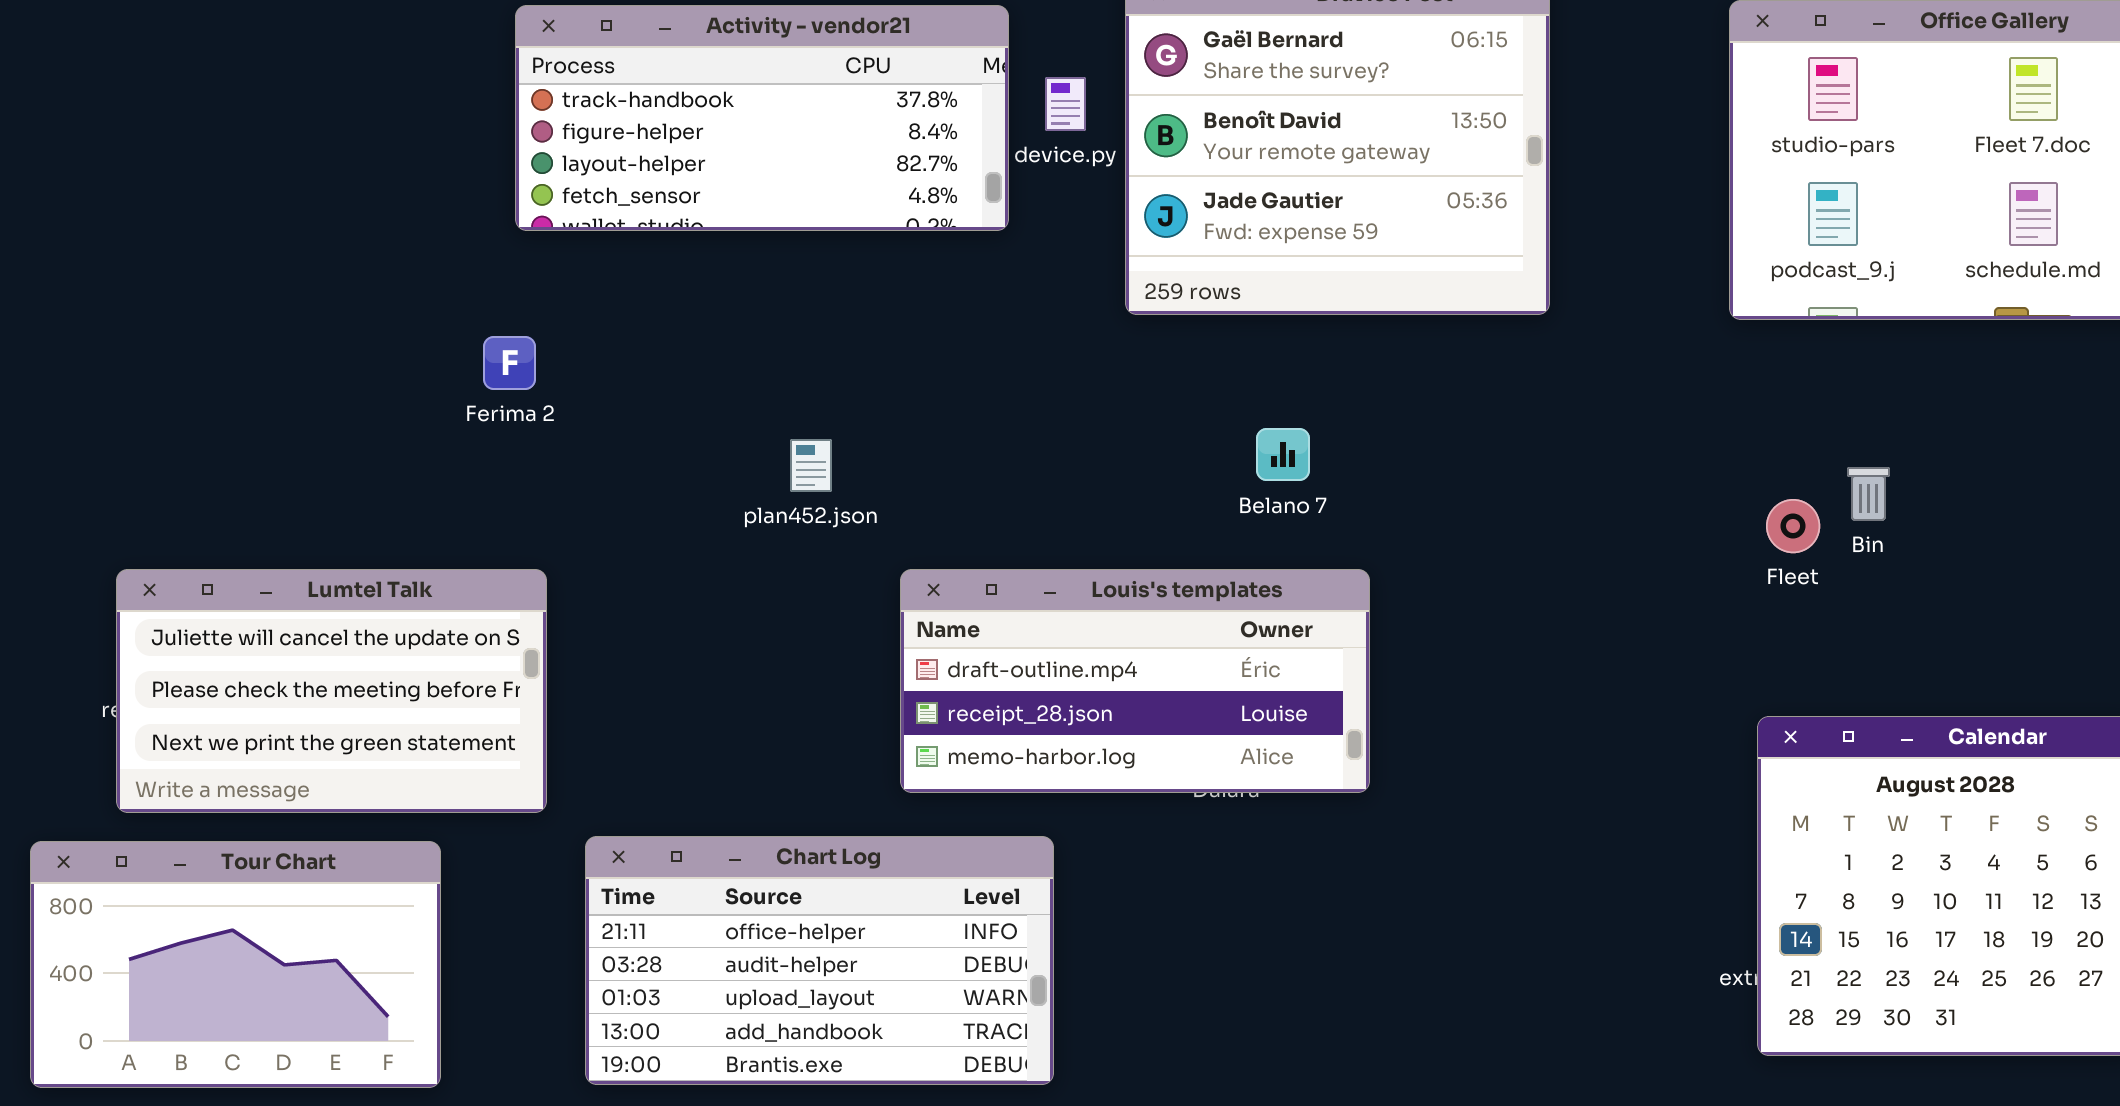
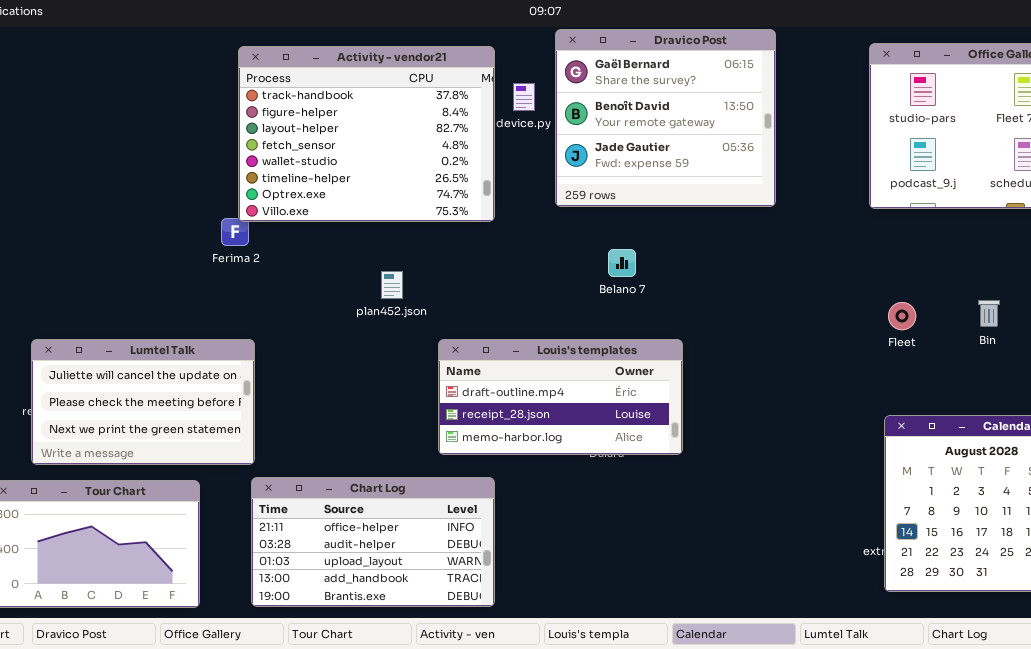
Activity - vendor21: [515,5,1009,231] -> [238,46,495,222], resized
Belano 7: [1256,428,1310,481] -> [608,249,636,277], moved
Bin: [1847,467,1890,521] -> [978,300,1000,327], moved
Chart Log: [585,836,1054,1085] -> [251,477,495,607], moved

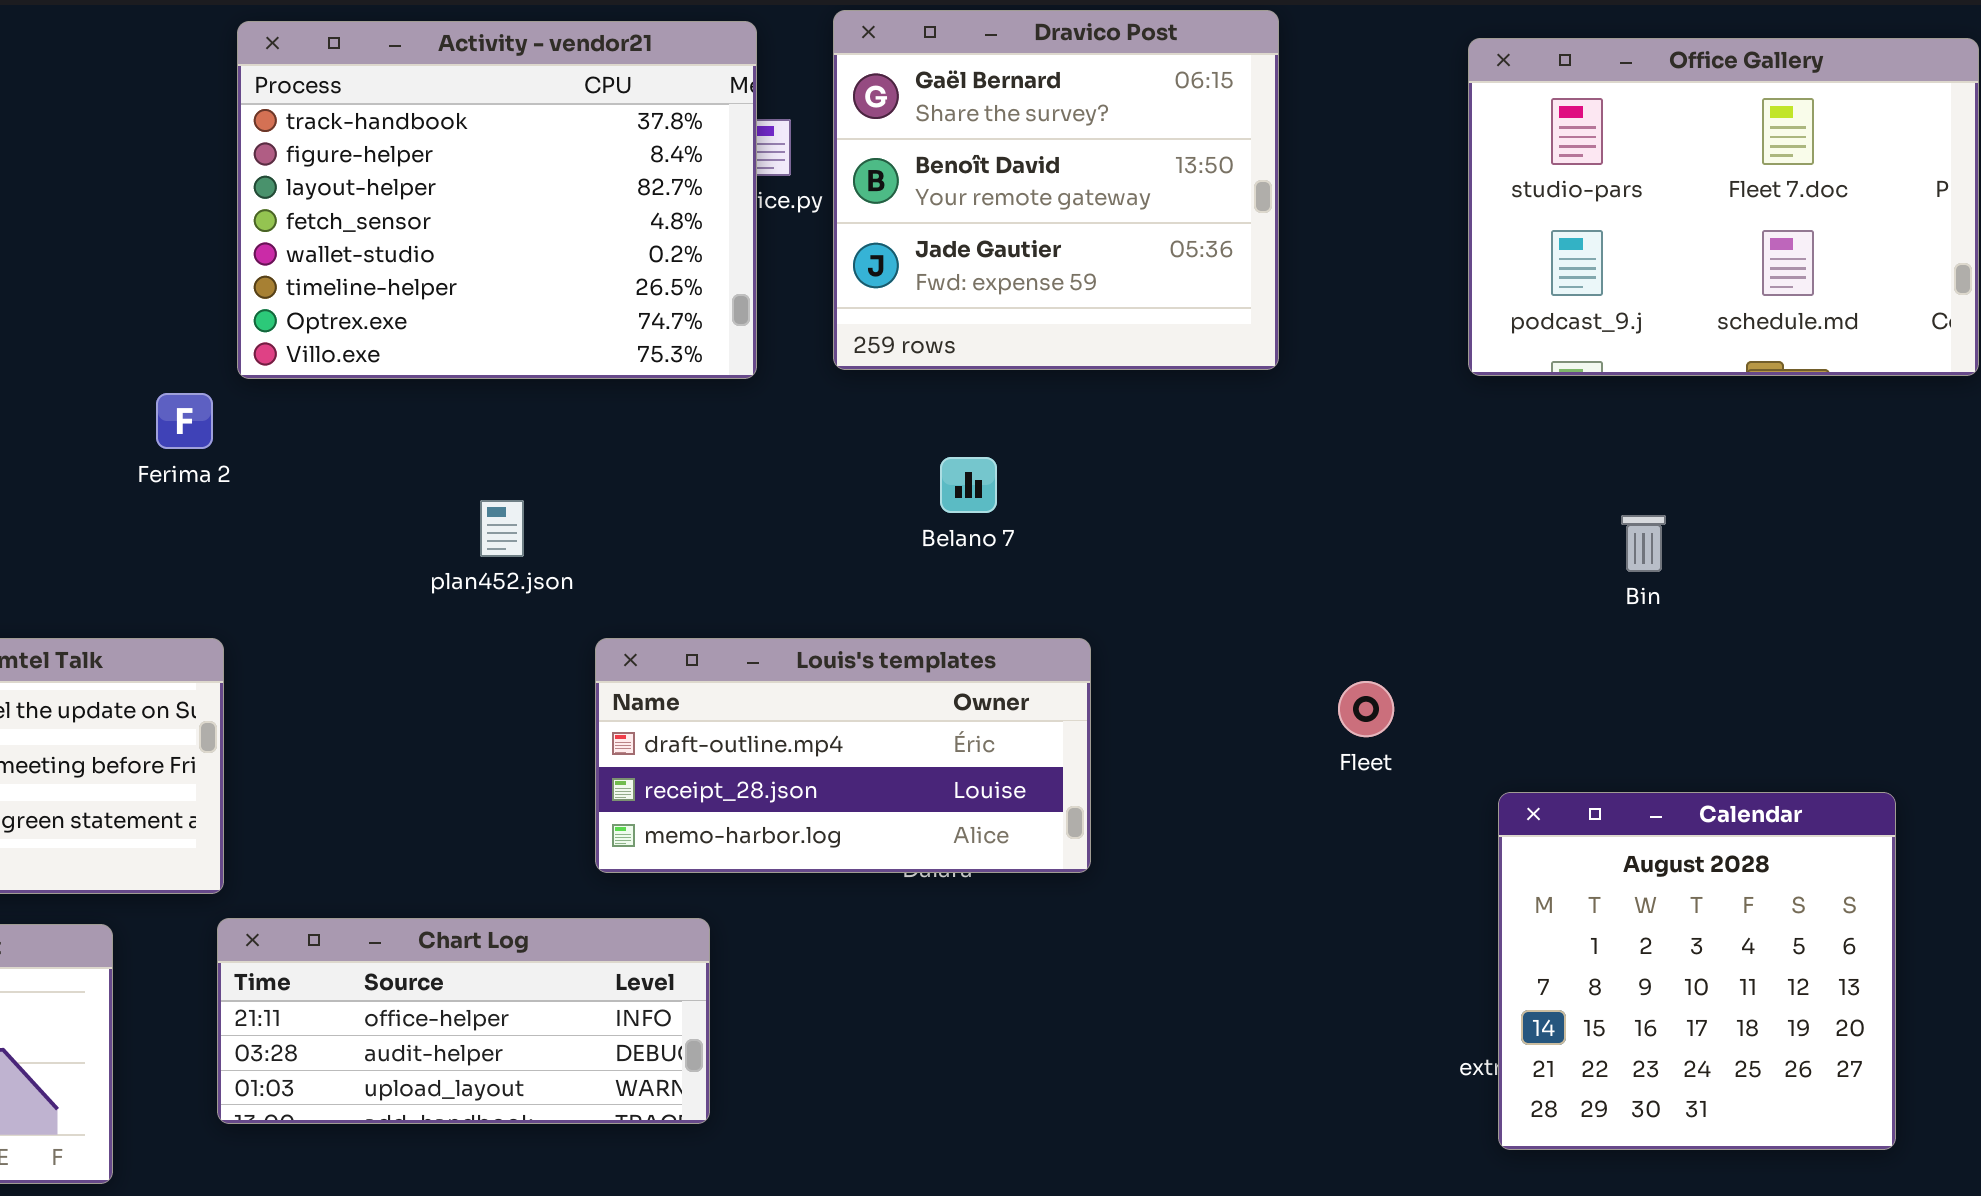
Activity - vendor21: [238,46,495,222] -> [237,21,757,379], moved
Bin: [978,300,1000,327] -> [1621,515,1666,572], moved
Fleet: [888,302,916,330] -> [1338,681,1394,737], moved
Chart Log: [251,477,495,607] -> [217,918,710,1124], resized

